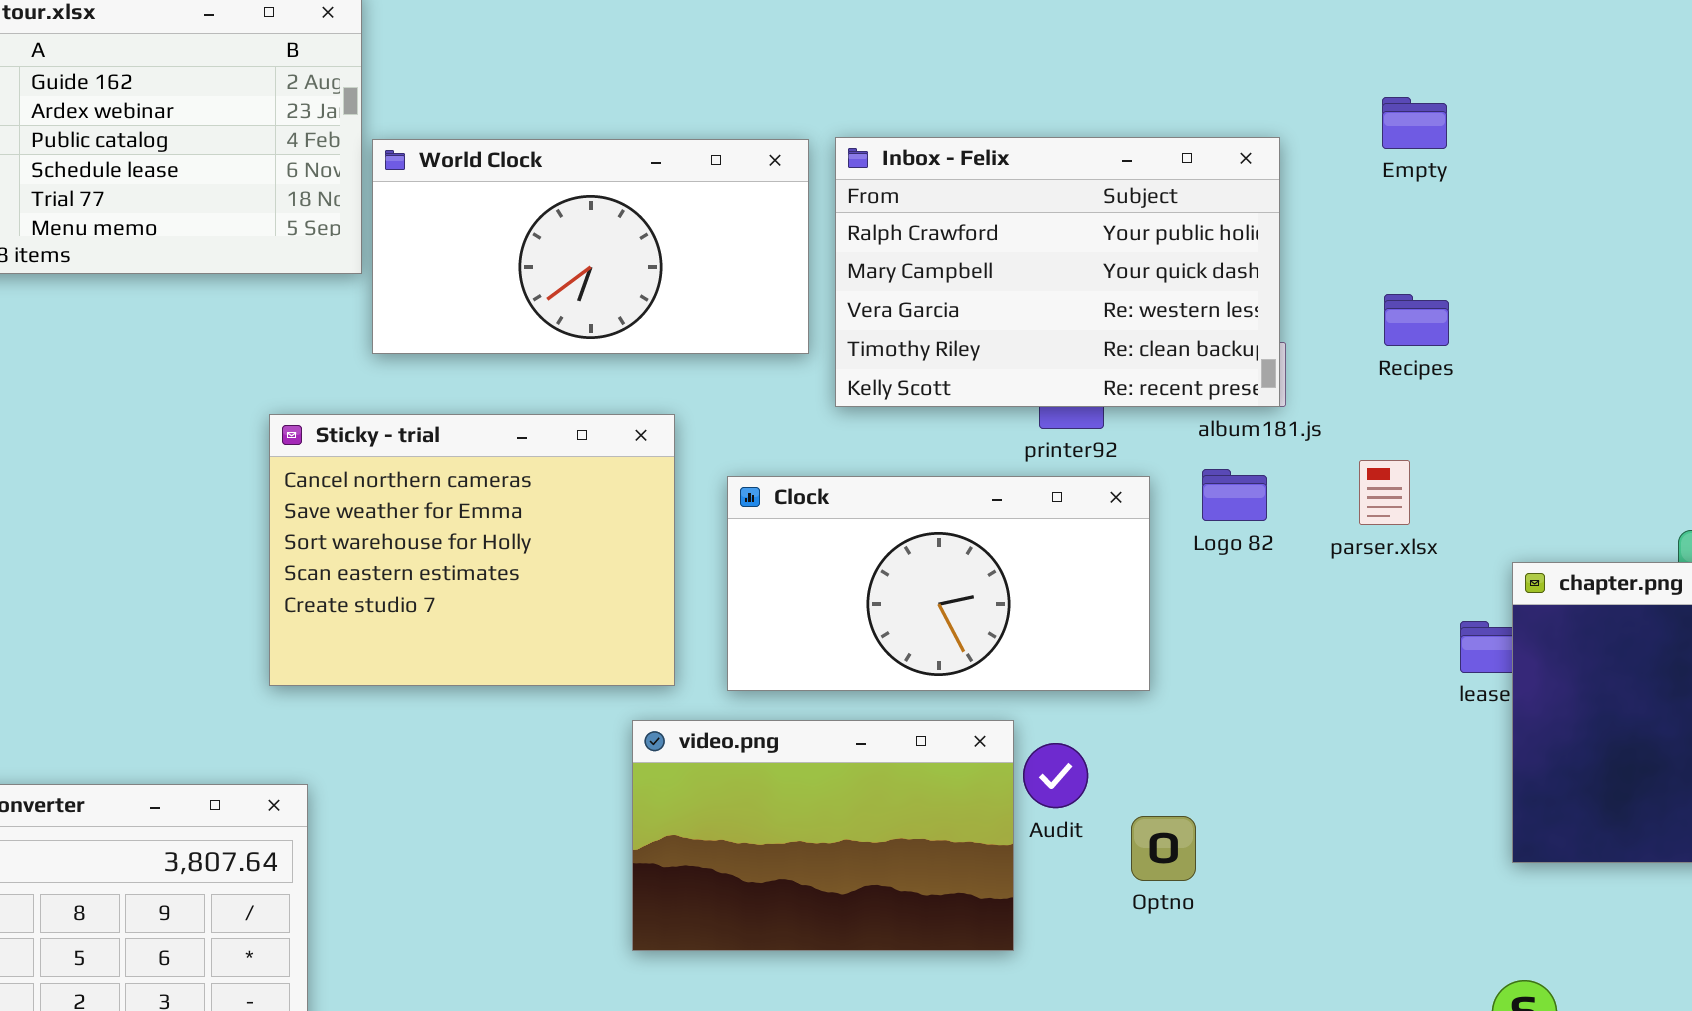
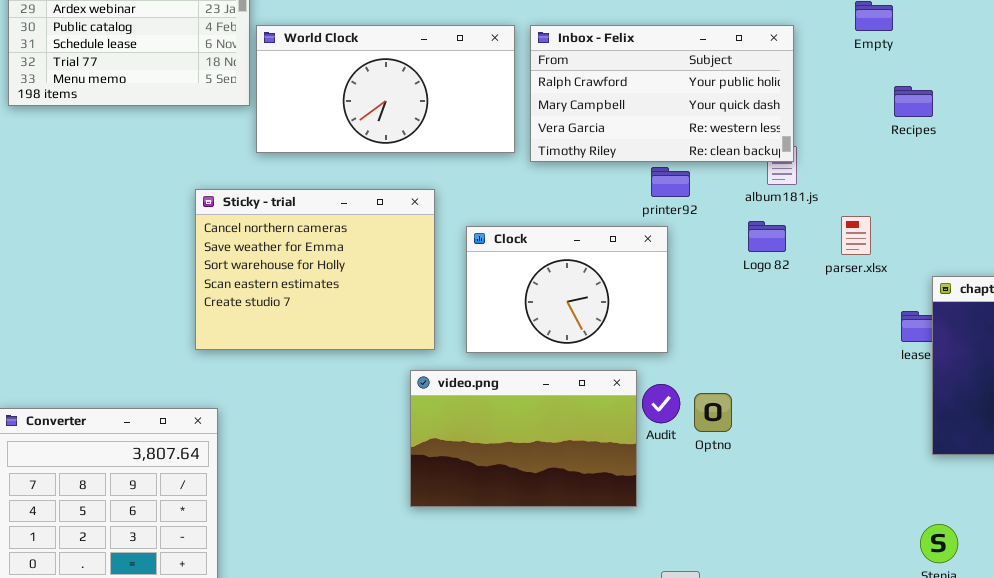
Inbox - Felix: [835,137,1280,407] -> [530,25,794,162], resized
Recipes: [1384,294,1449,346] -> [894,86,933,117], moved
Clock: [727,476,1150,691] -> [466,226,668,353], resized
Optno: [1131,816,1196,881] -> [694,393,732,432], moved

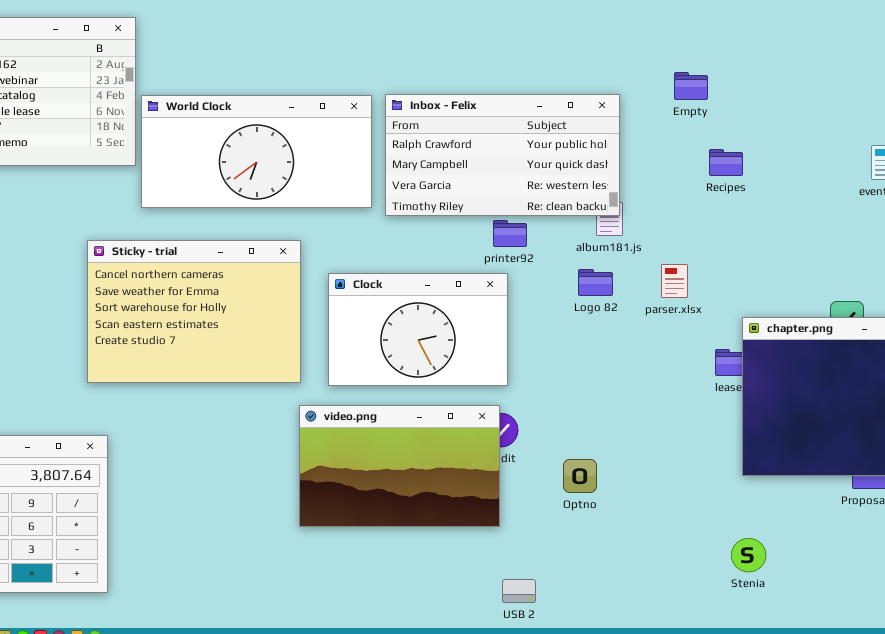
video.png: [410,370,637,507] -> [299,405,500,527], moved
Optno: [694,393,732,432] -> [563,459,597,493], moved

